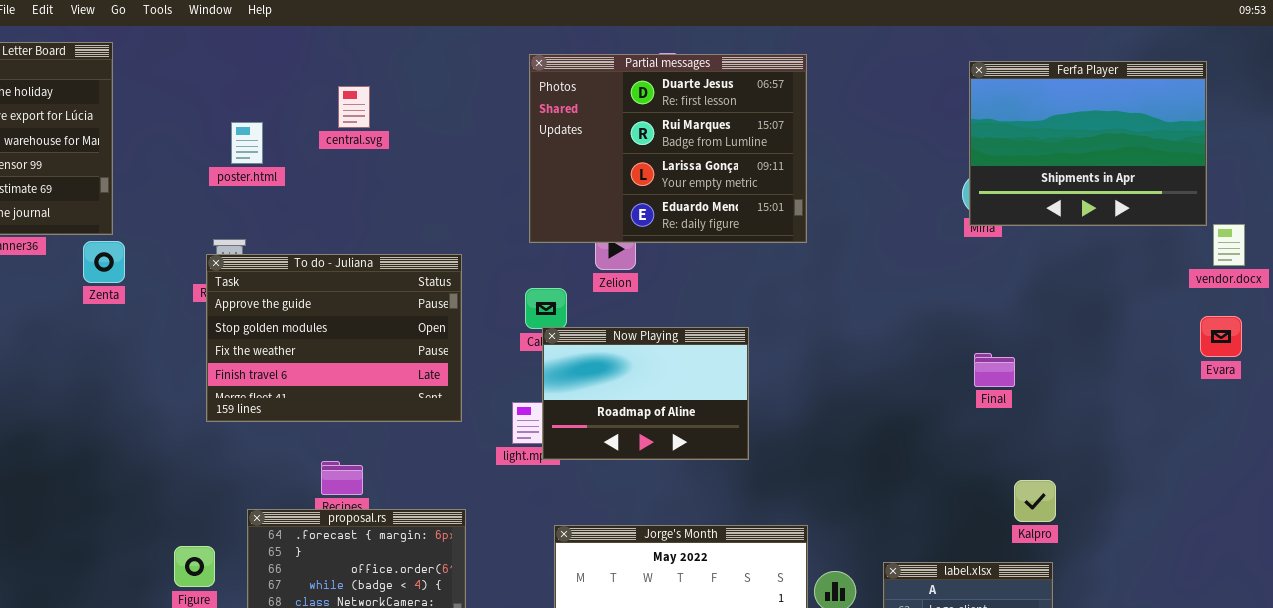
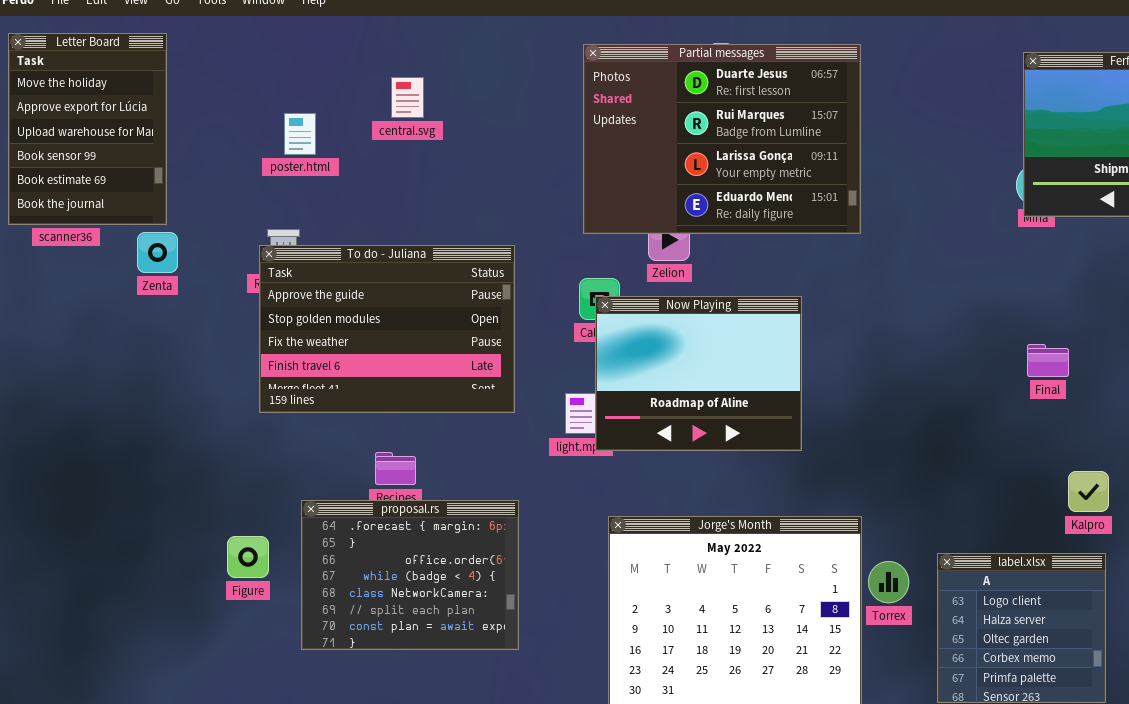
Now Playing: [542,327,749,460] -> [595,296,802,451], resized

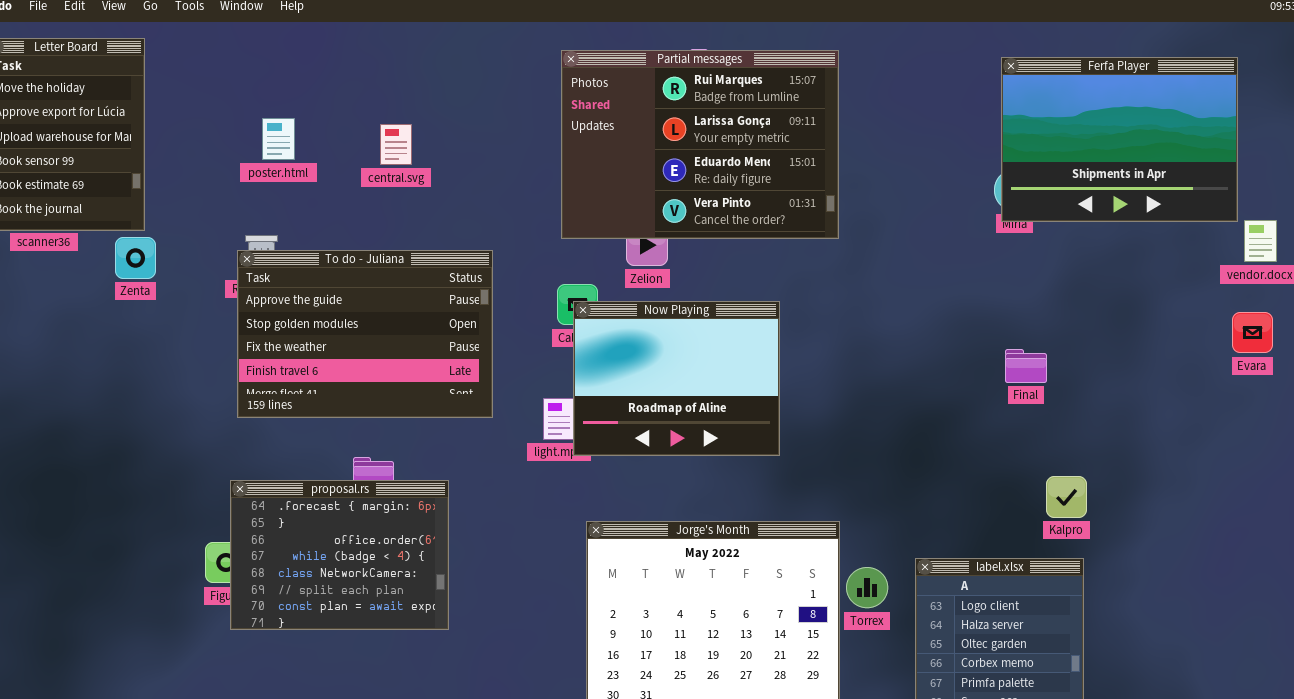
Partial messages: [583,44,861,234] -> [561,50,839,239], scrolled down 1 row
central.svg: [391,77,424,118] -> [380,124,412,165], moved
proposal.rs: [301,500,519,650] -> [230,480,449,630], moved

